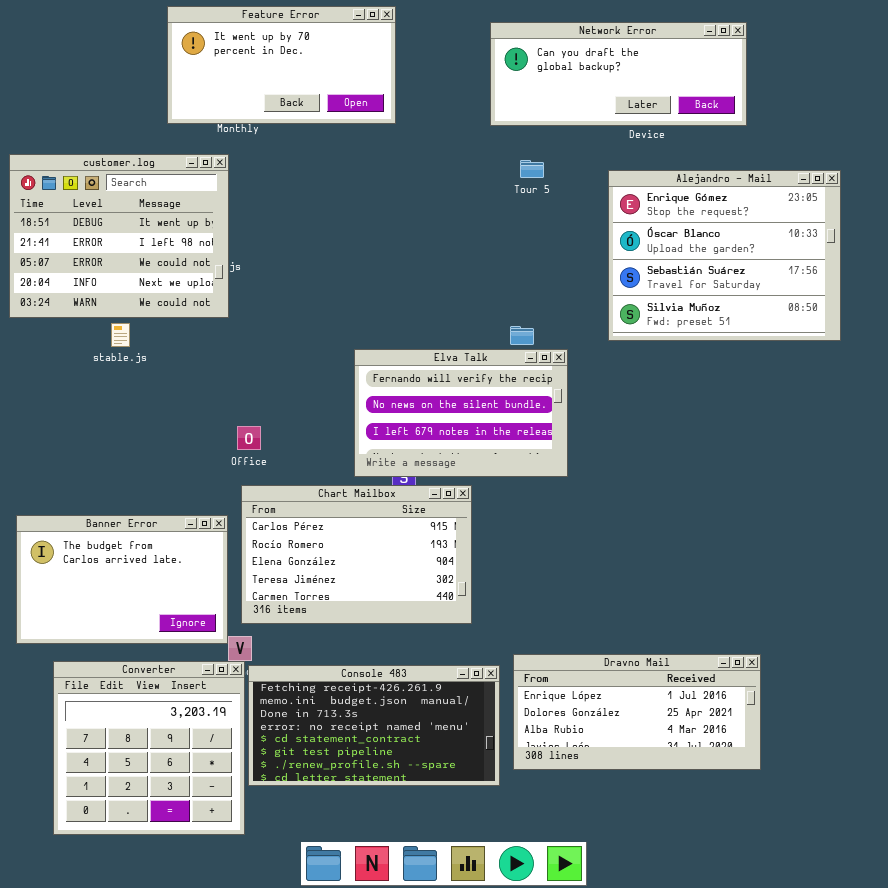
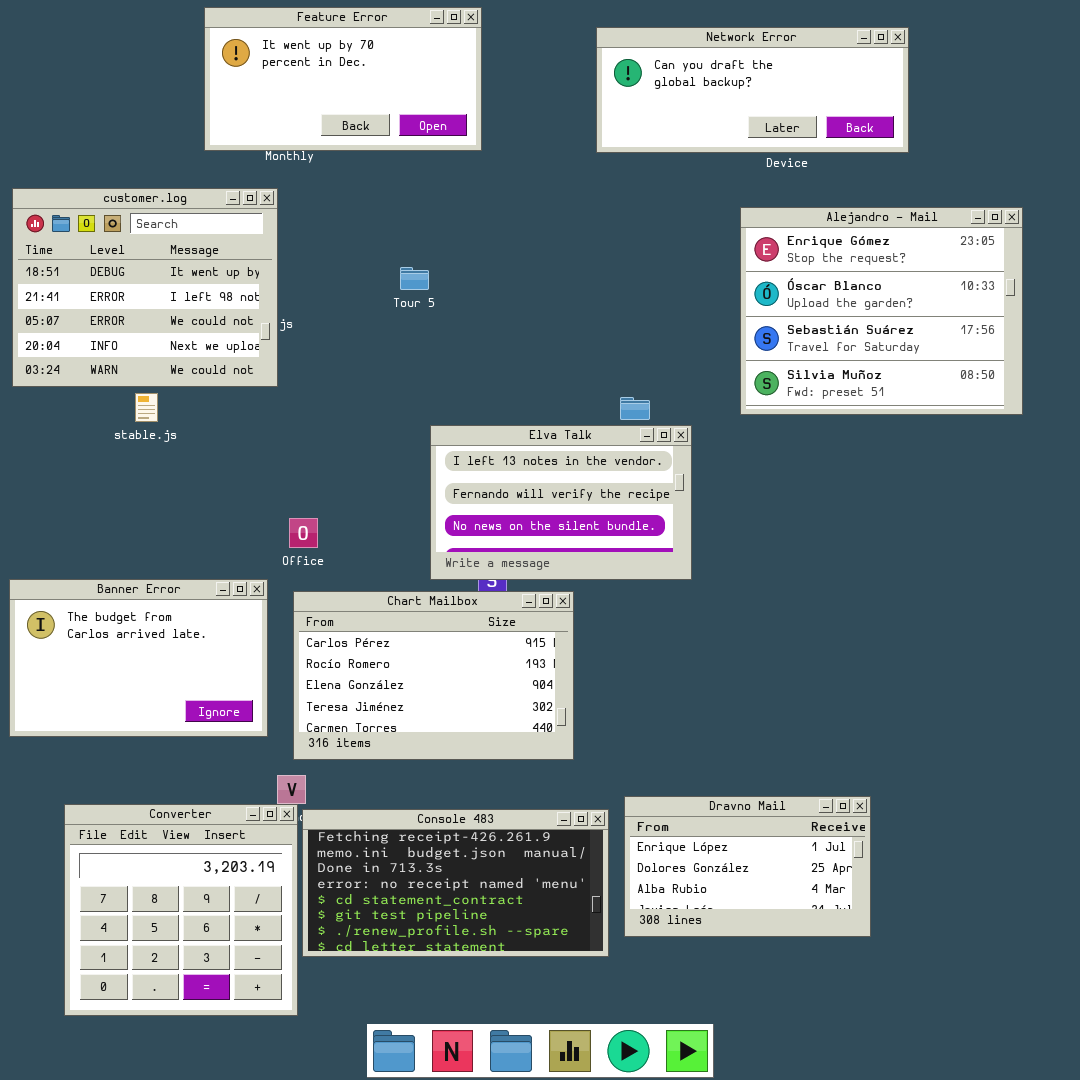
Tour 5: [520,160,544,178] -> [400,267,429,290], moved
Elva Talk: [354,349,568,477] -> [430,425,692,580], scrolled up 1 row
Banner Error: [16,515,228,644] -> [9,579,268,737], moved
Dravno Mail: [513,654,761,770] -> [624,796,871,937], resized

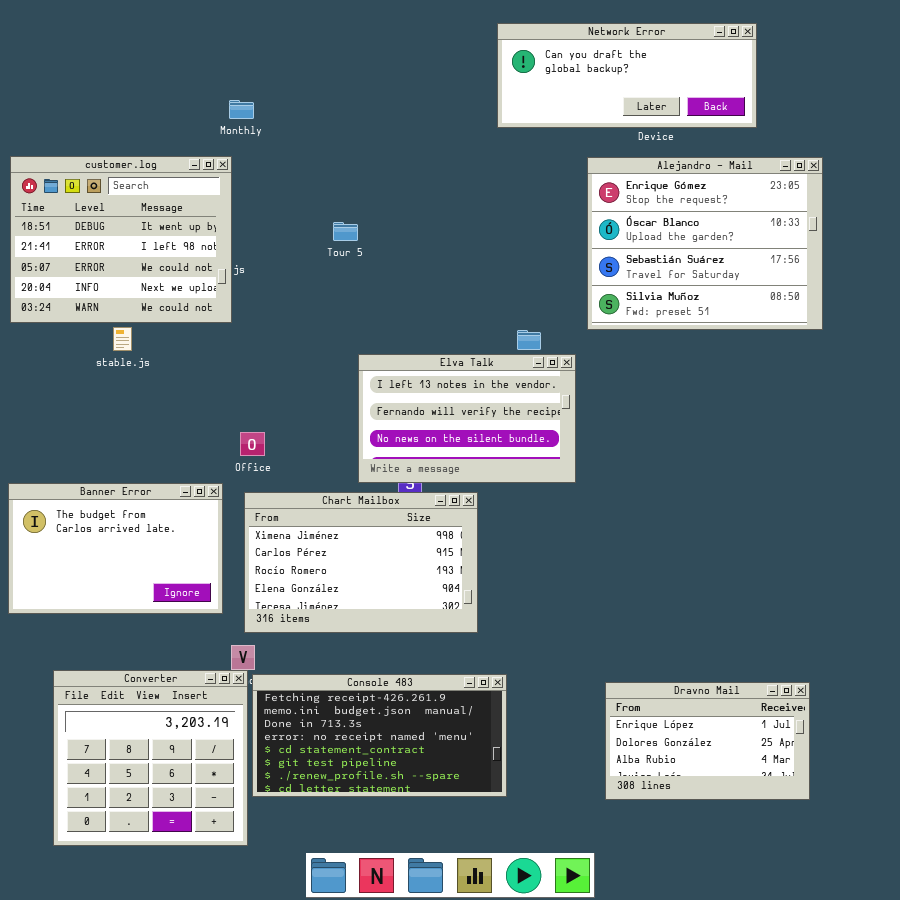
Feature Error: [204,7,482,151] -> none, closed
Alejandro - Mail: [740,207,1023,415] -> [587,157,823,330], moved
Chart Mailbox: [293,591,574,760] -> [244,492,478,633], scrolled up 1 row
Dravno Mail: [624,796,871,937] -> [605,682,810,800], moved

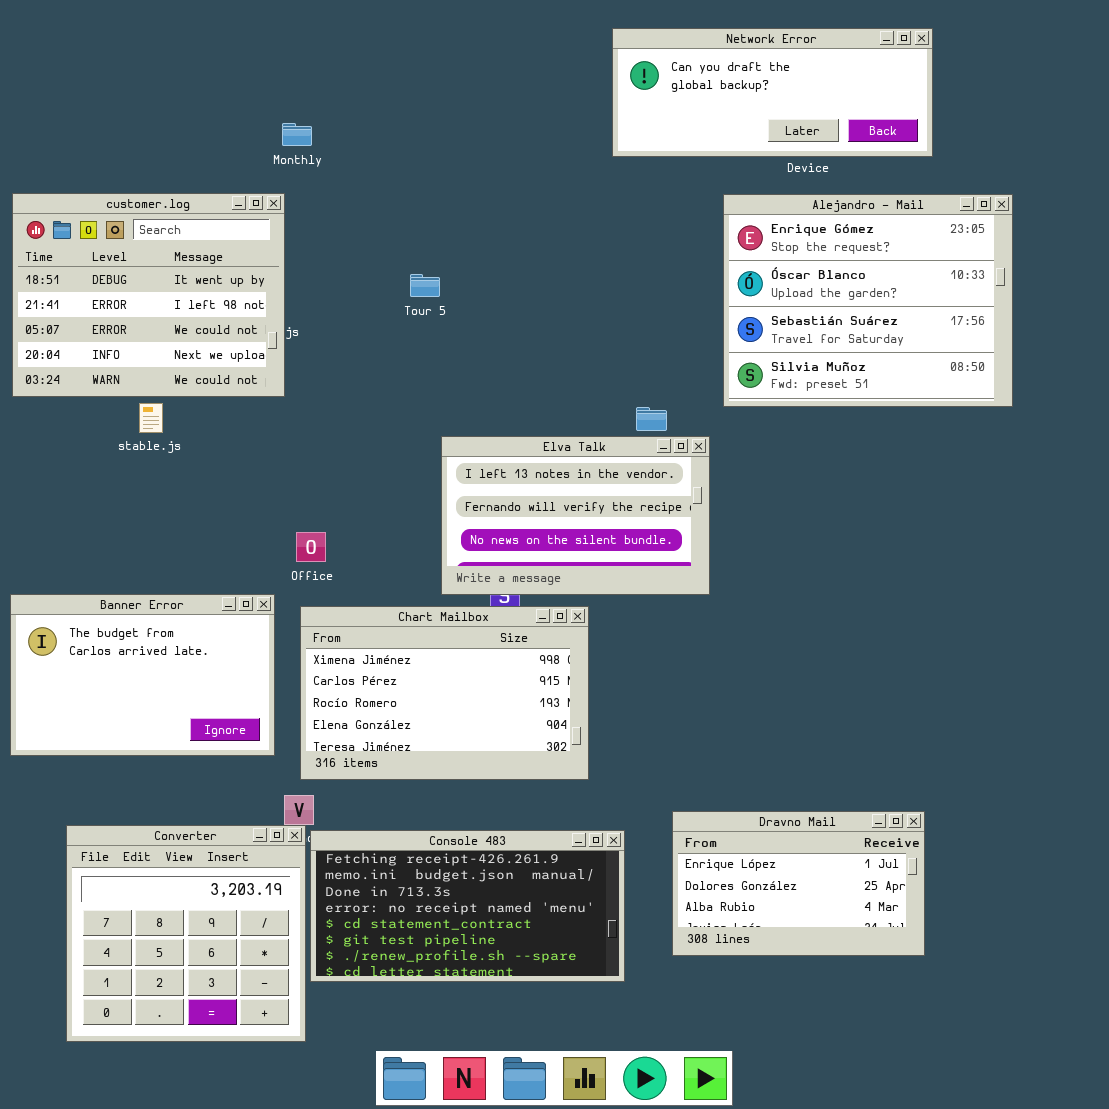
Dravno Mail: [605,682,810,800] -> [672,811,925,956], moved

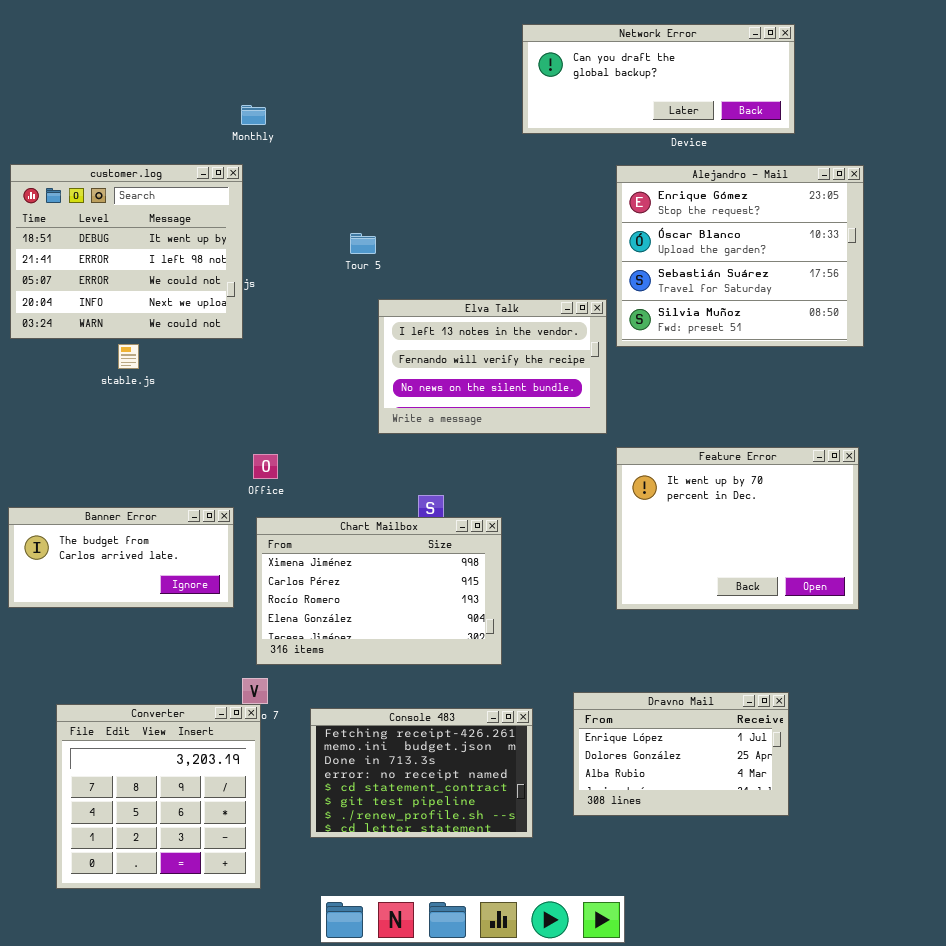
Elva Talk: [441,436,710,595] -> [378,299,607,434], moved
Feature Error: none -> [616,447,859,610], opened
Banner Error: [10,594,275,756] -> [8,507,234,608], resized
Console 483: [310,830,625,982] -> [310,708,533,838], resized

